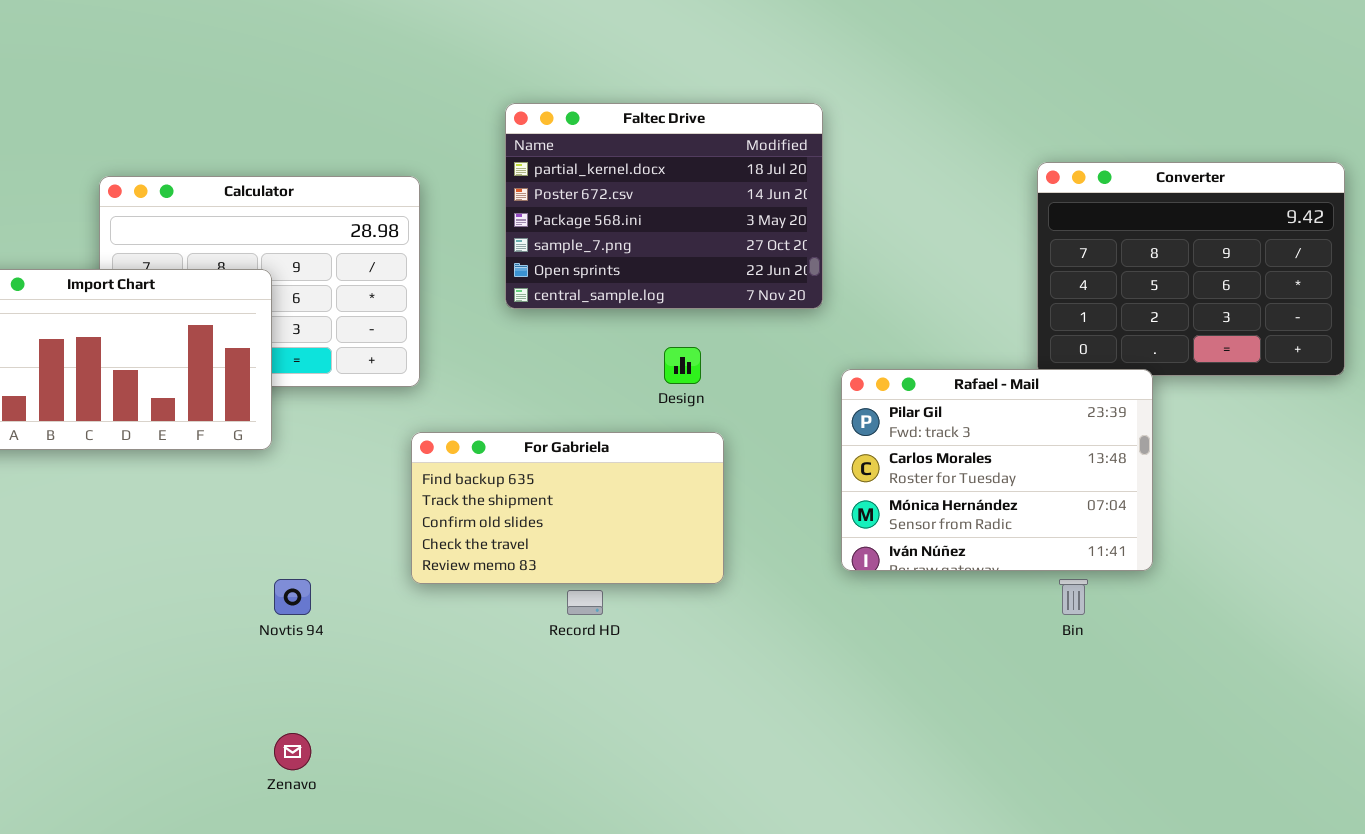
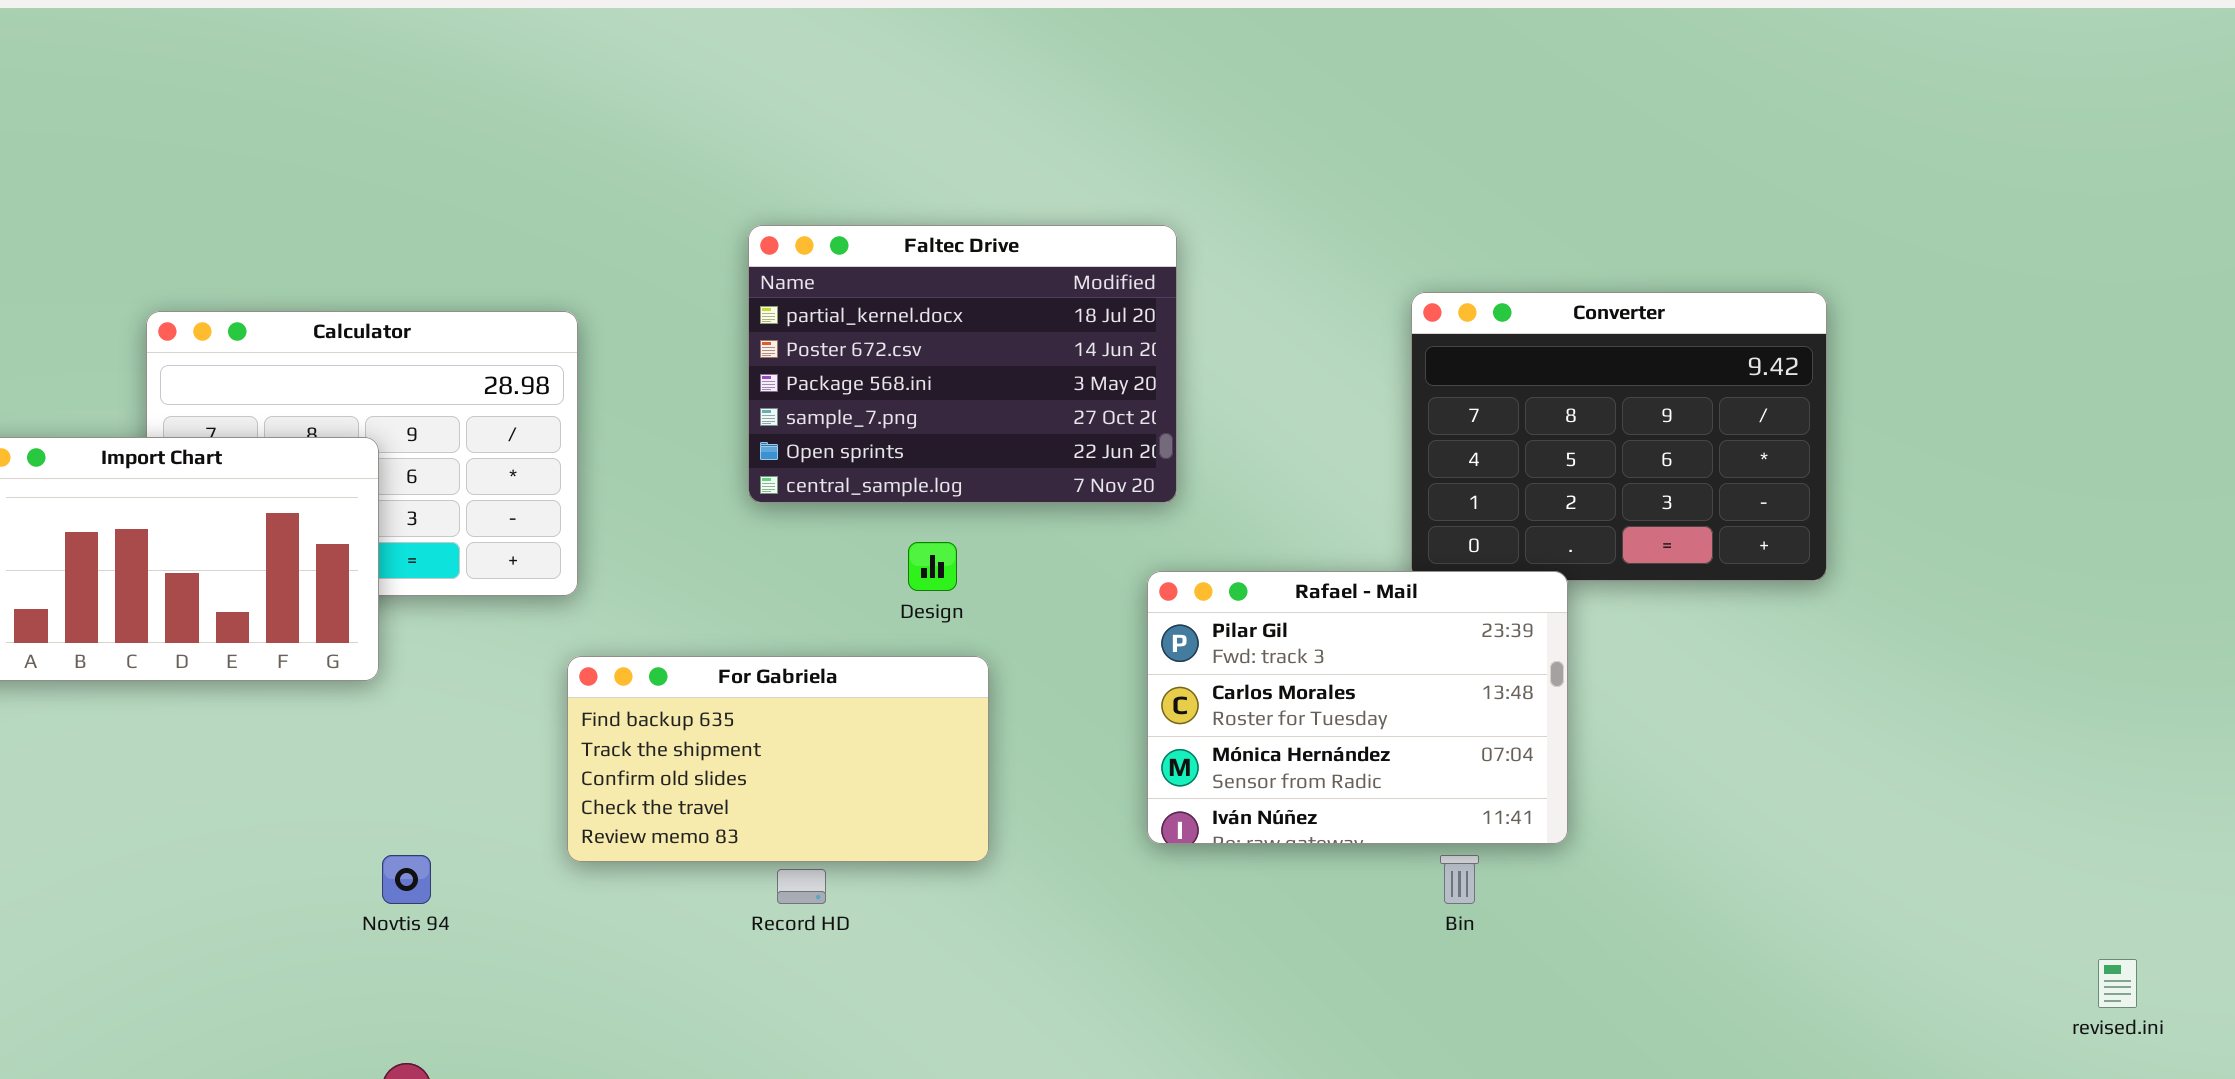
Faltec Drive: [505,103,823,309] -> [748,225,1177,503], moved

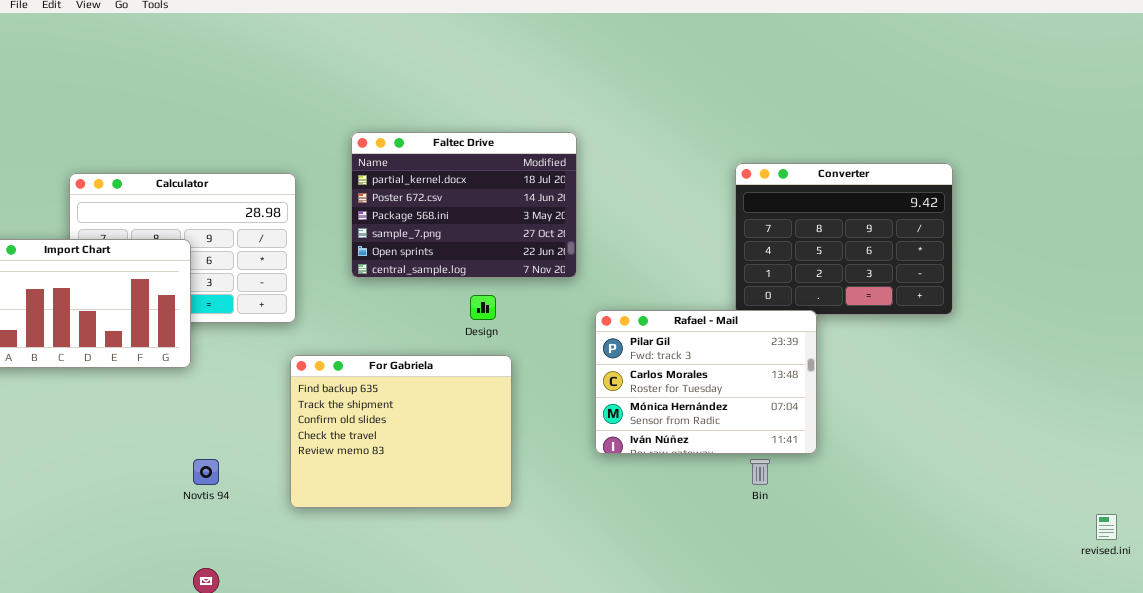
Faltec Drive: [748,225,1177,503] -> [351,132,577,278], moved
For Gabriela: [567,656,989,862] -> [290,355,512,508], resized

